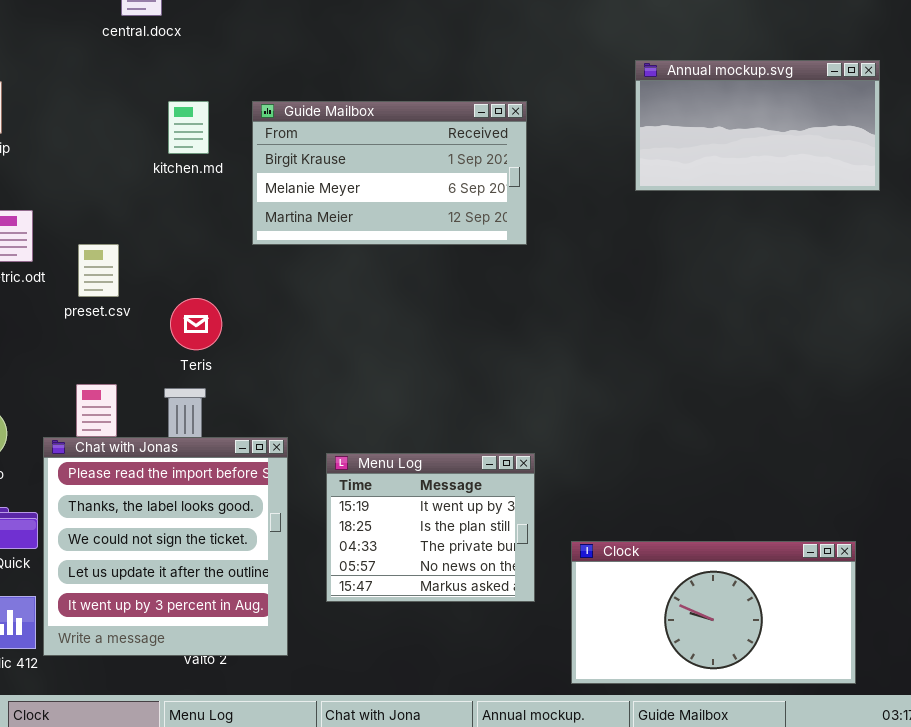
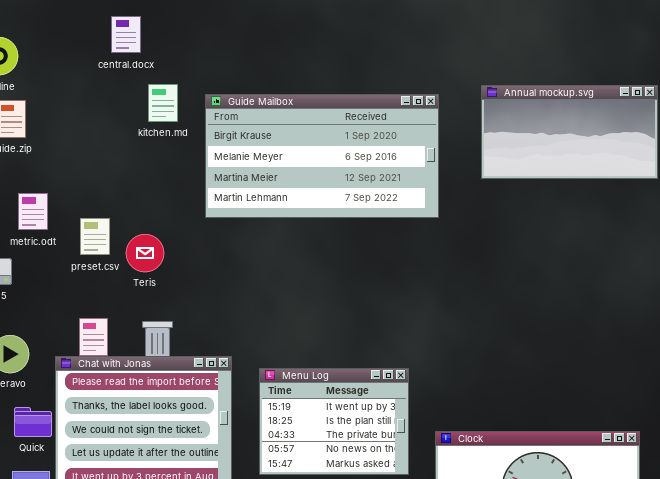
kitchen.md: [168,101,209,154] -> [148,84,178,122], moved
Guide Mailbox: [252,101,527,245] -> [205,94,439,218], resized
Teris: [170,298,222,350] -> [126,234,164,272], moved

